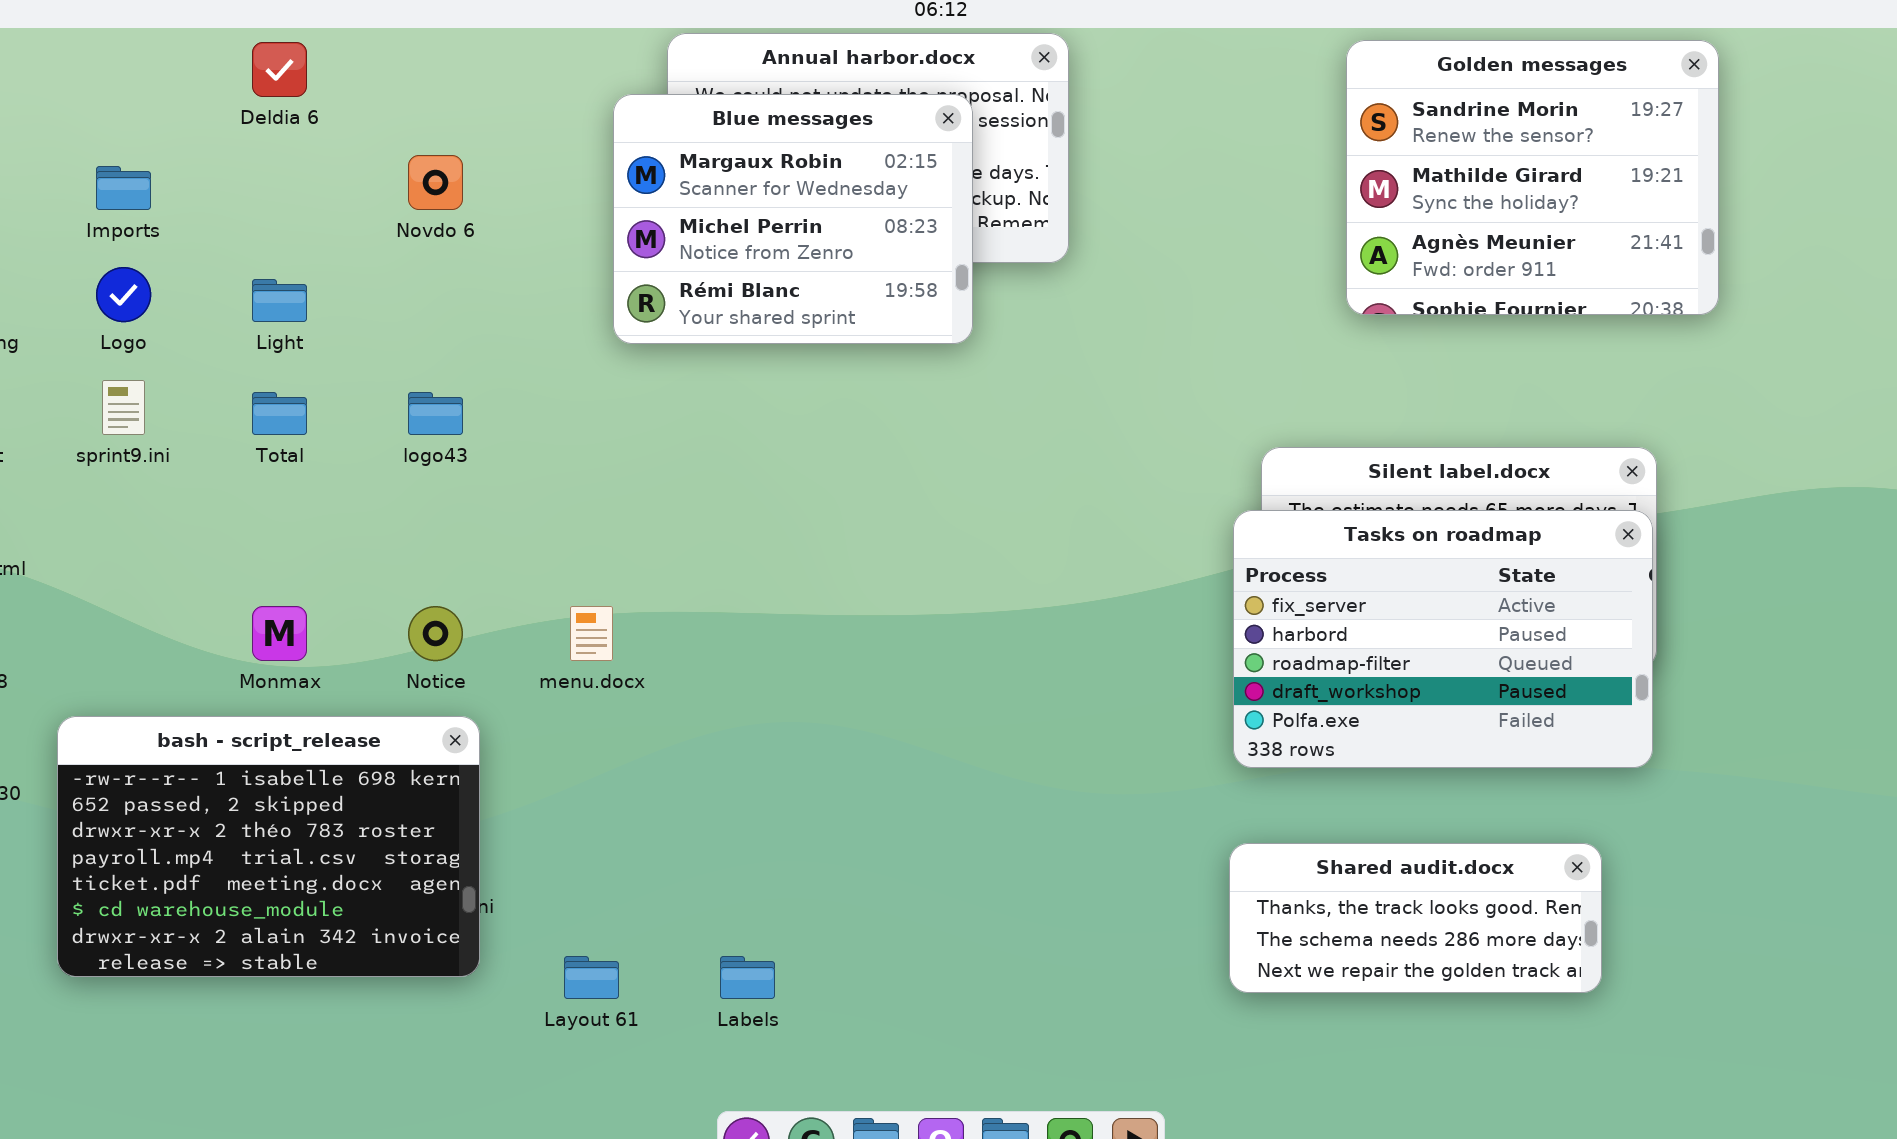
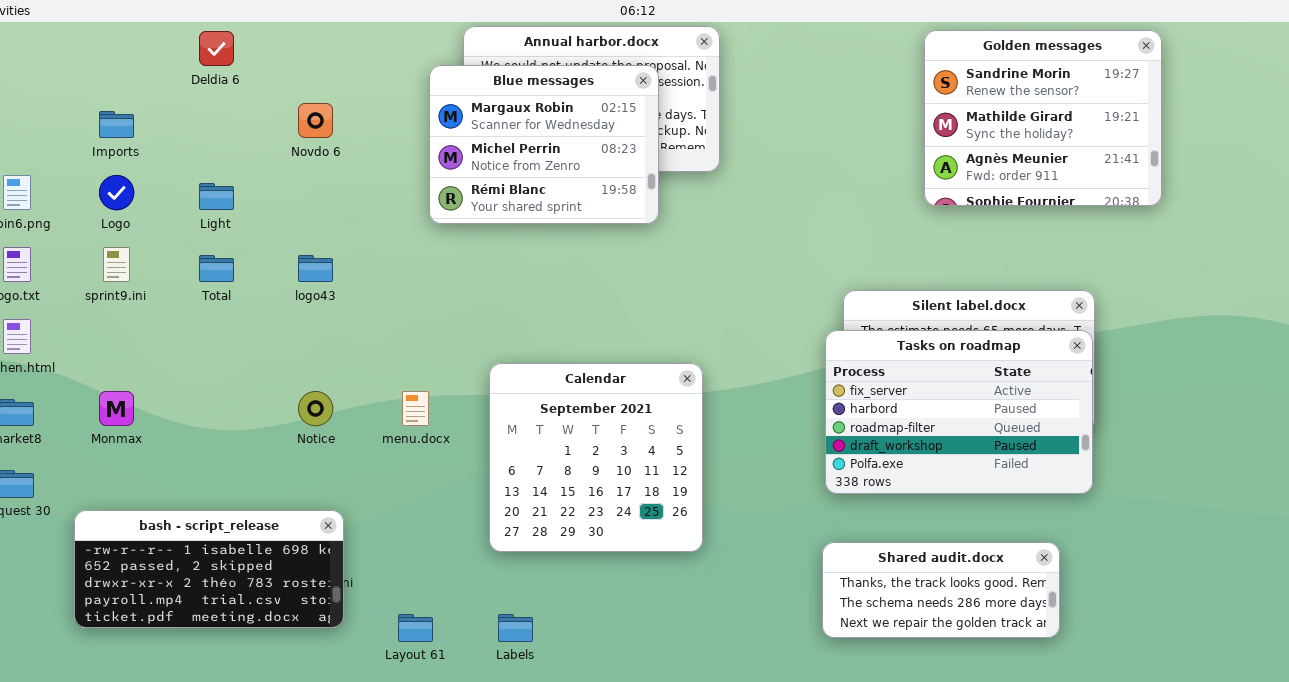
Golden messages: [1346,40,1719,315] -> [924,30,1162,206], moved
Calendar: none -> [489,363,703,552], opened
Monmax: [252,606,307,661] -> [99,391,134,426], moved
bash - script_release: [57,716,480,977] -> [74,510,344,628], resized

